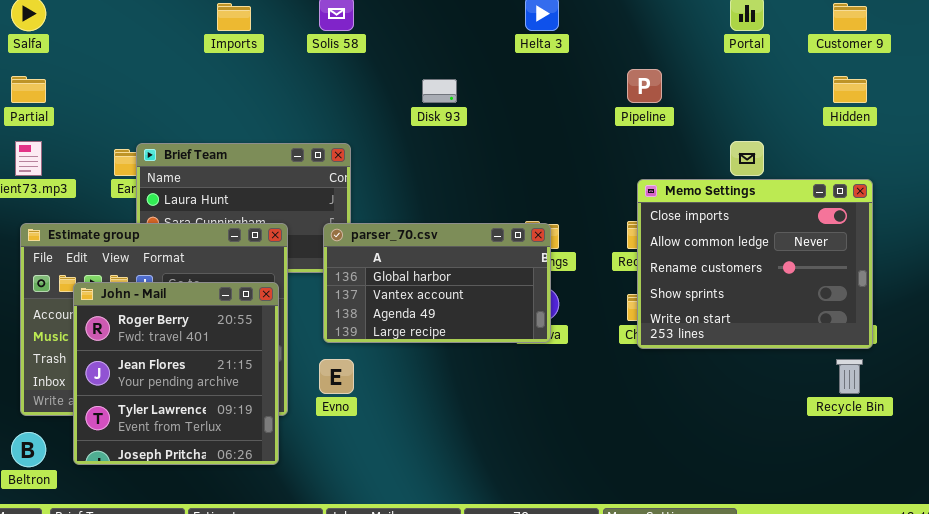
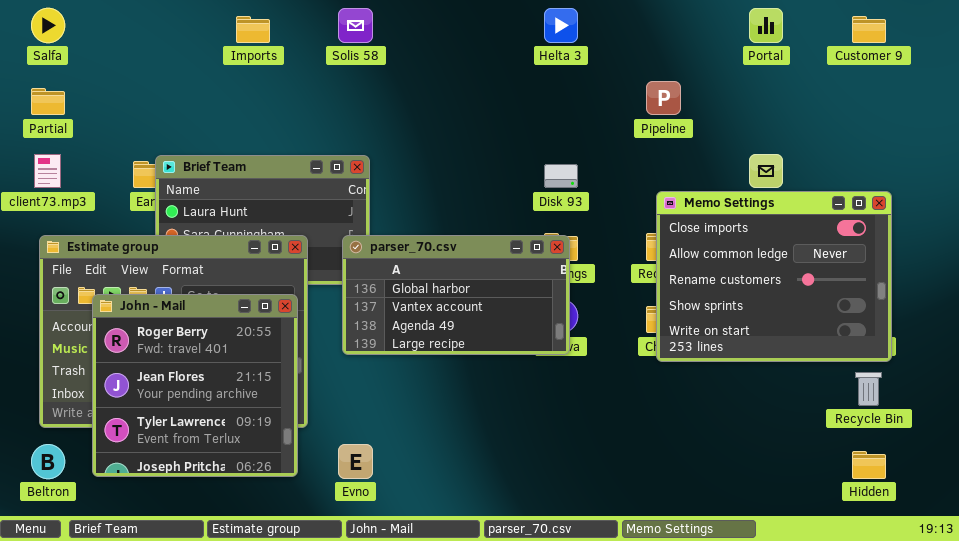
Hidden: [833,76,867,103] -> [852,451,886,479], moved
Disk 93: [422,79,457,103] -> [544,164,578,188], moved
Evno: [319,359,354,394] -> [338,444,373,479], moved

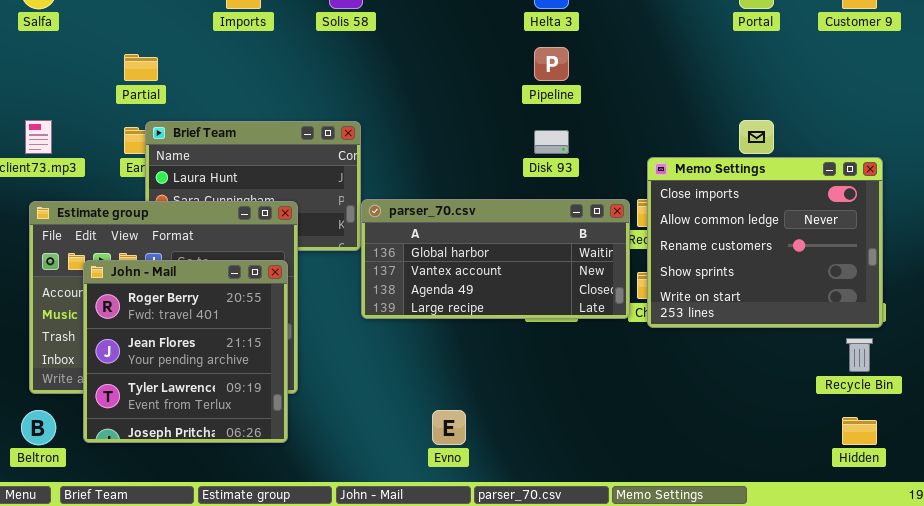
Pipeline: [646,81,681,115] -> [534,47,569,81], moved
Partial: [31,88,65,115] -> [124,54,158,81], moved
parser_70.csv: [342,235,570,355] -> [361,199,630,319], moved, resized
Evno: [338,444,373,479] -> [432,410,466,445], moved

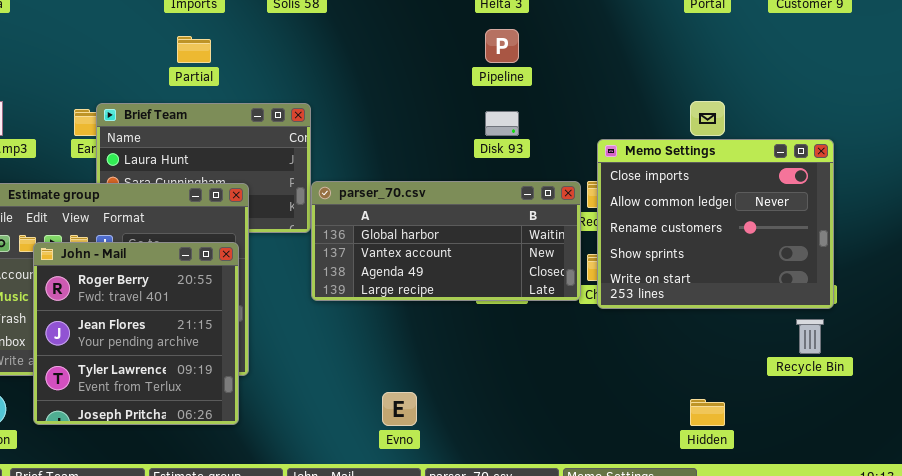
Partial: [124,54,158,81] -> [177,36,211,63], moved
Hidden: [842,417,877,445] -> [690,399,725,426], moved

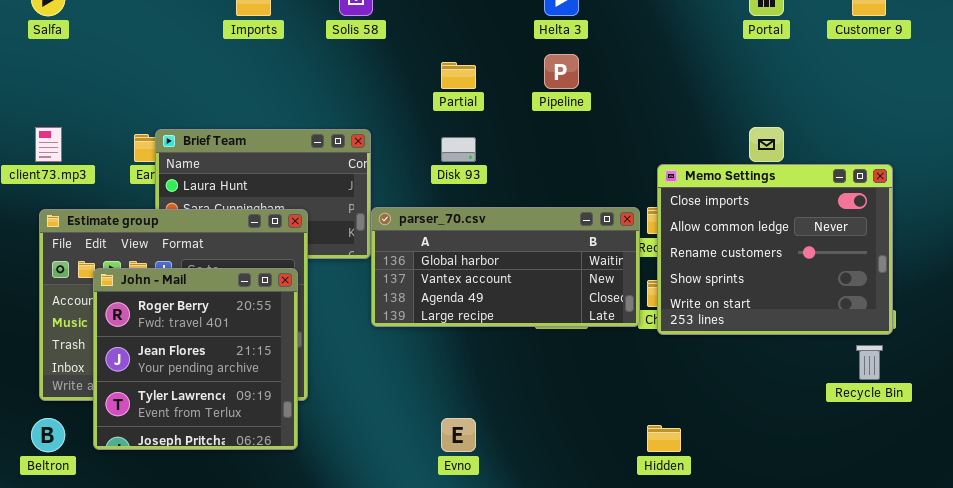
Partial: [177,36,211,63] -> [441,62,476,89], moved
Disk 93: [485,111,519,136] -> [441,137,476,162], moved
Hidden: [690,399,725,426] -> [647,425,681,452], moved

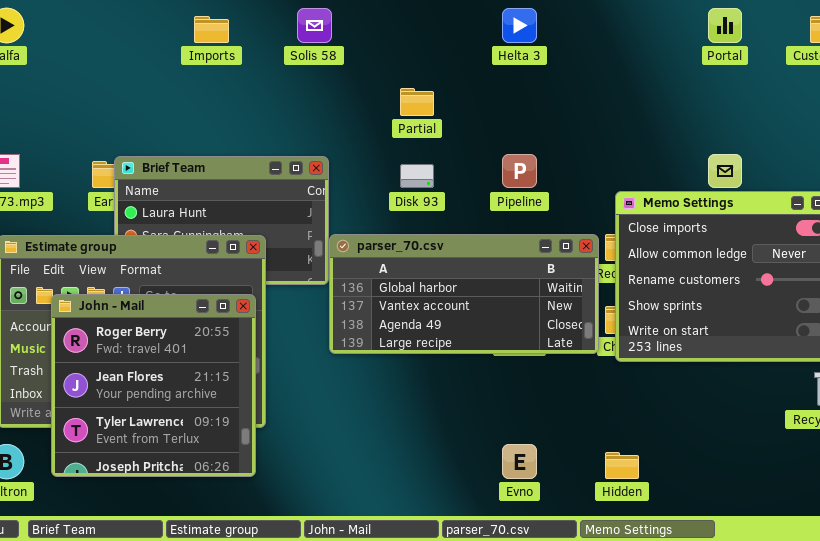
Pipeline: [544,54,579,89] -> [502,154,537,188], moved
Evno: [441,418,476,452] -> [502,444,537,479], moved

